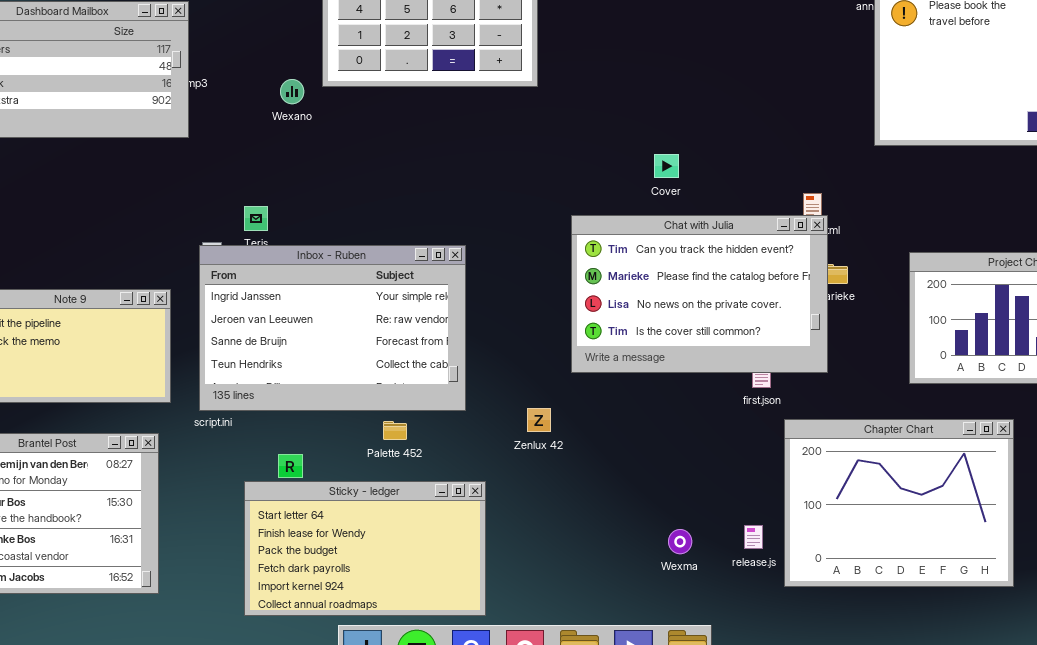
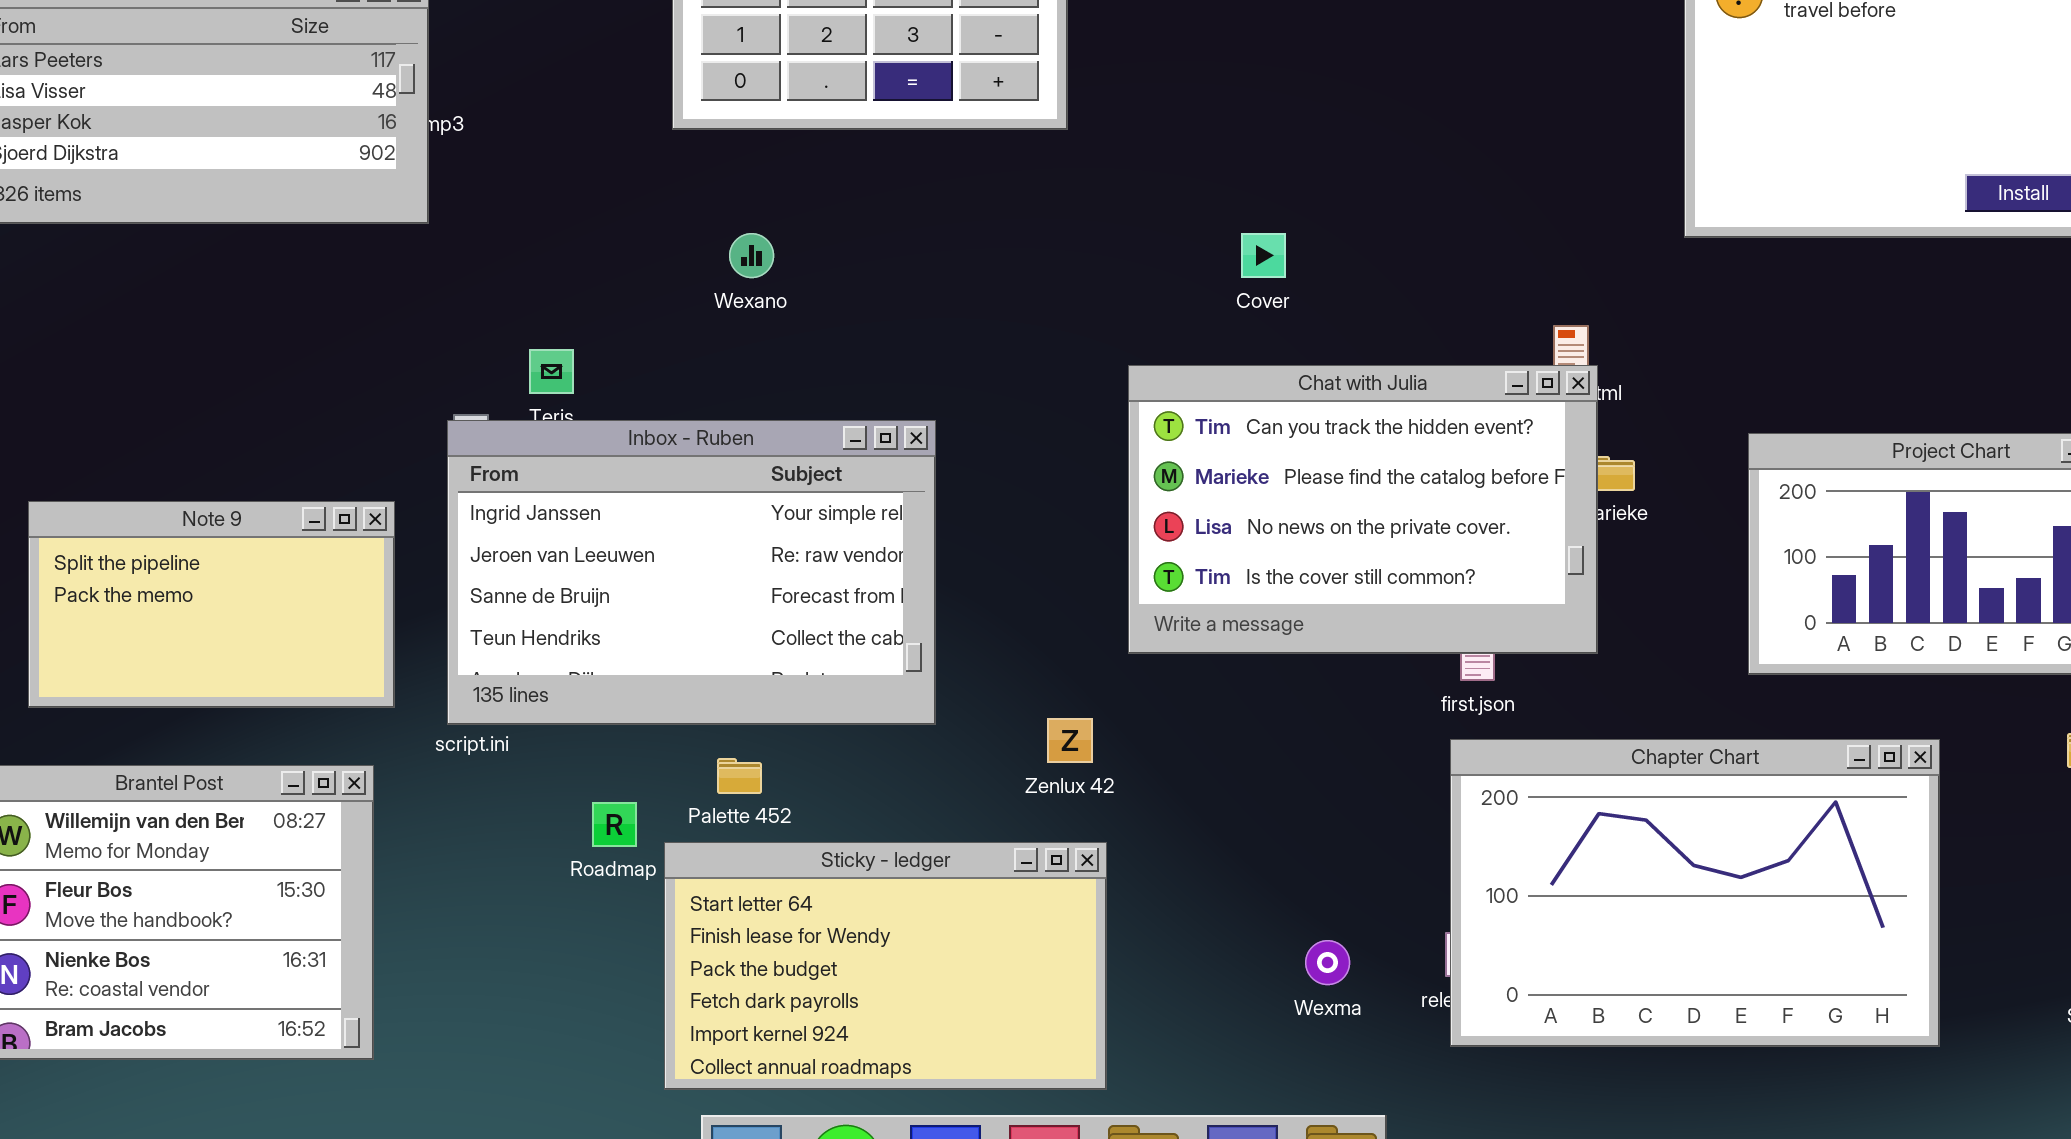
Wexano: [280,79,304,104] -> [729,233,774,278], moved
Cover: [654,154,679,178] -> [1241,233,1286,278], moved
Chapter Chart: [784,419,1014,587] -> [1450,739,1940,1047], resized
Palette 452: [383,421,407,440] -> [717,758,762,794], moved
Sticky - ledger: [244,481,486,616] -> [664,842,1107,1090], moved

